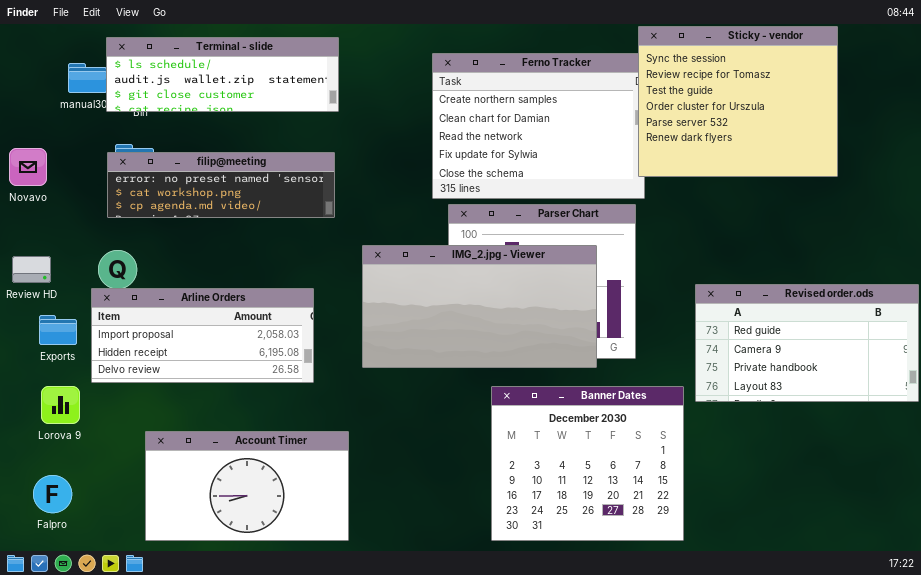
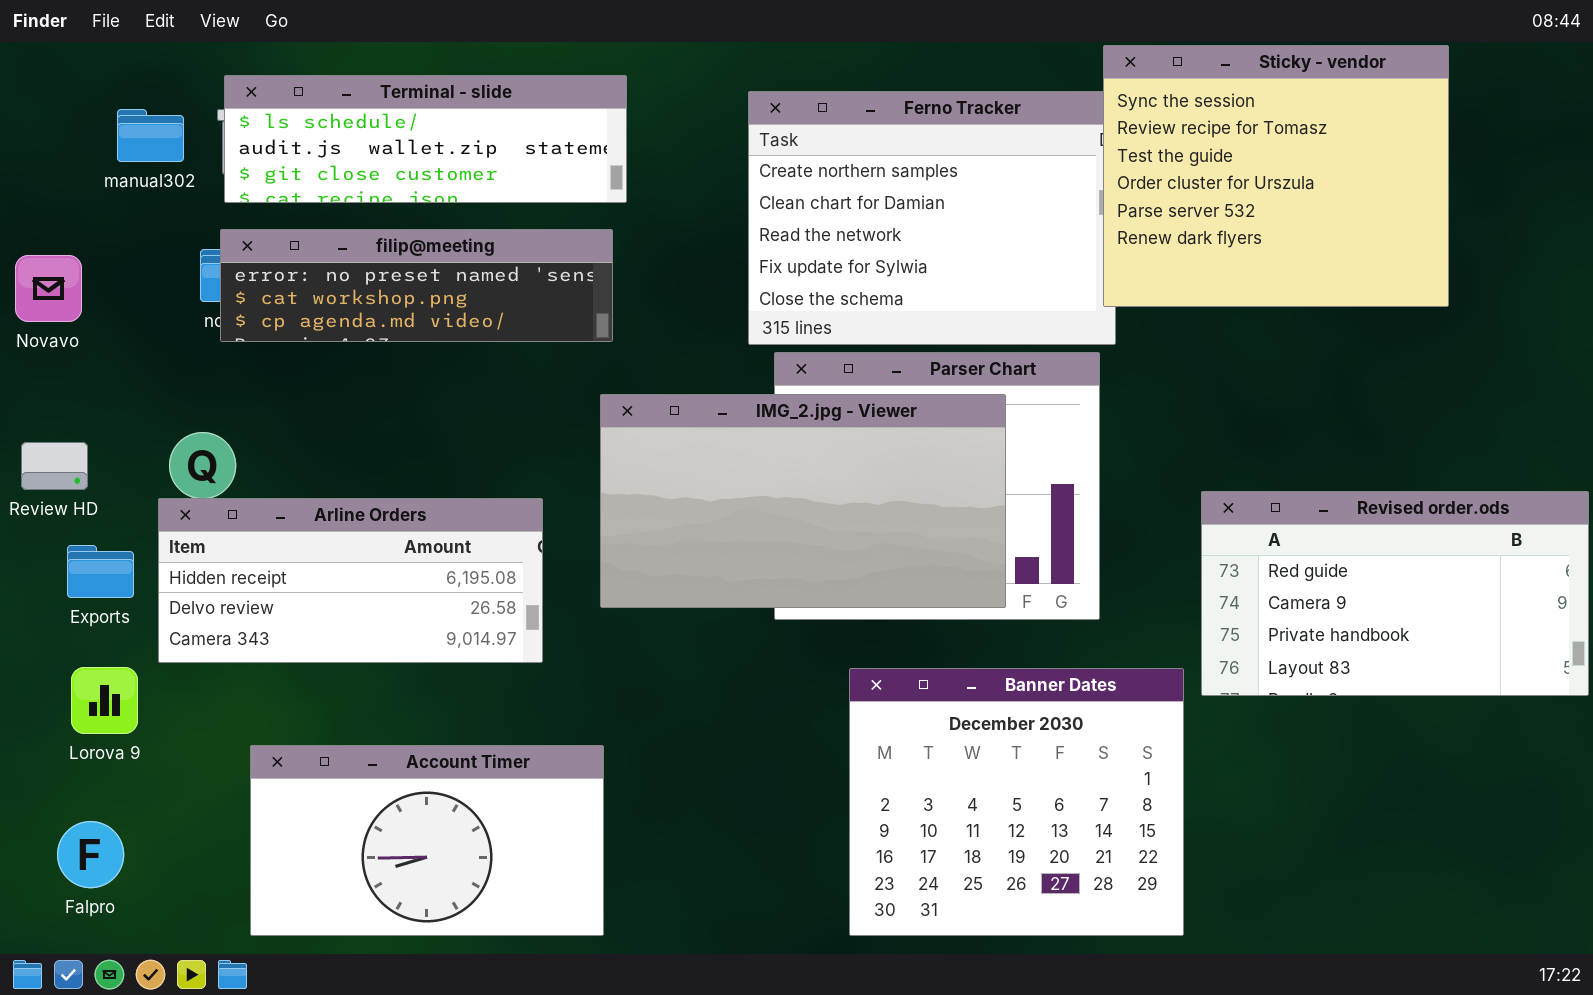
Terminal - slide: [106,37,339,112] -> [224,75,627,203], moved
filip@meeting: [107,152,335,218] -> [220,229,613,342], moved
IMG_2.jpg - Viewer: [362,245,597,368] -> [600,394,1006,608], moved
Arline Orders: [91,288,314,383] -> [158,498,543,663], scrolled down 1 row

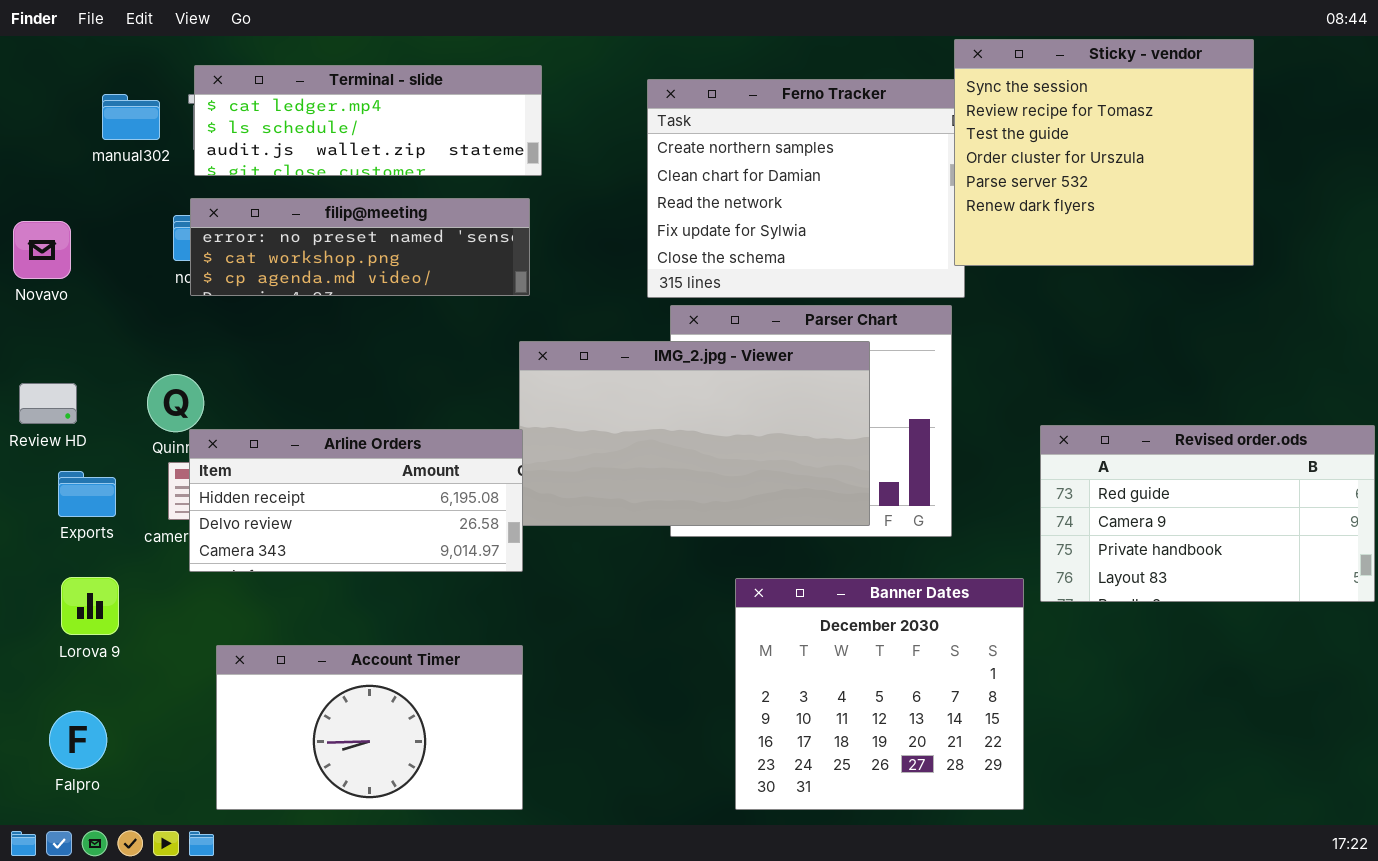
Terminal - slide: [224,75,627,203] -> [194,65,542,176], scrolled up 1 row
Arline Orders: [158,498,543,663] -> [189,429,523,572], moved

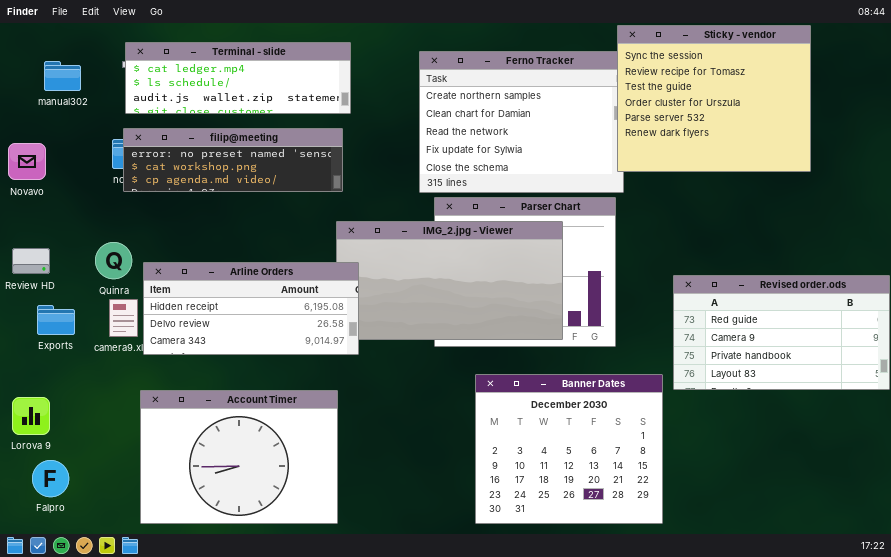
manual302: [102,94,160,140] -> [44,61,81,91], moved
Arline Orders: [189,429,523,572] -> [143,262,359,355], moved
Lorova 9: [61,577,119,635] -> [12,397,50,435], moved
Account Timer: [216,645,523,810] -> [140,390,338,524], resized

